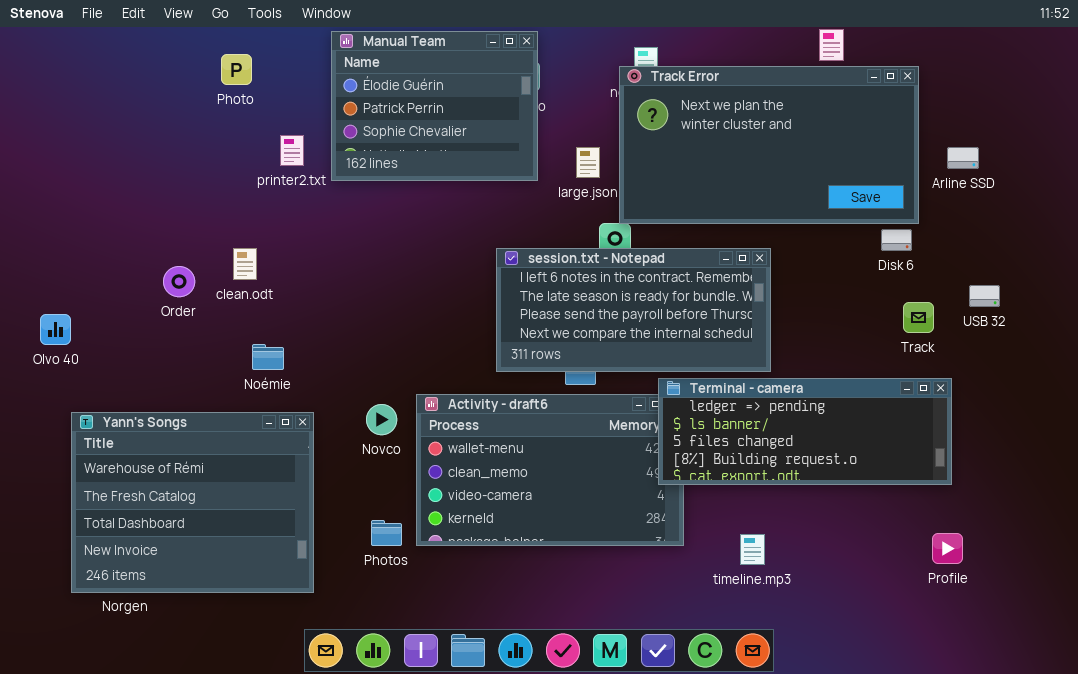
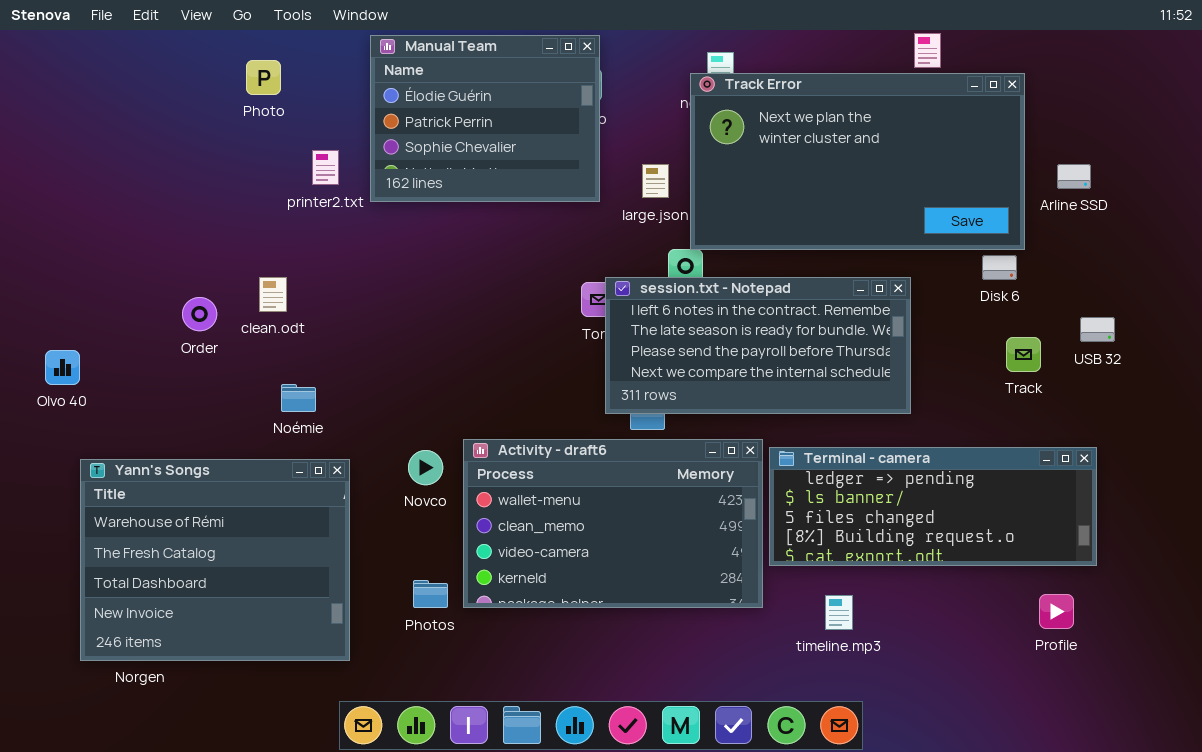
session.txt - Notepad: [496,248,771,372] -> [605,277,911,414], moved
Terminal - camera: [658,378,952,485] -> [769,447,1097,566], moved

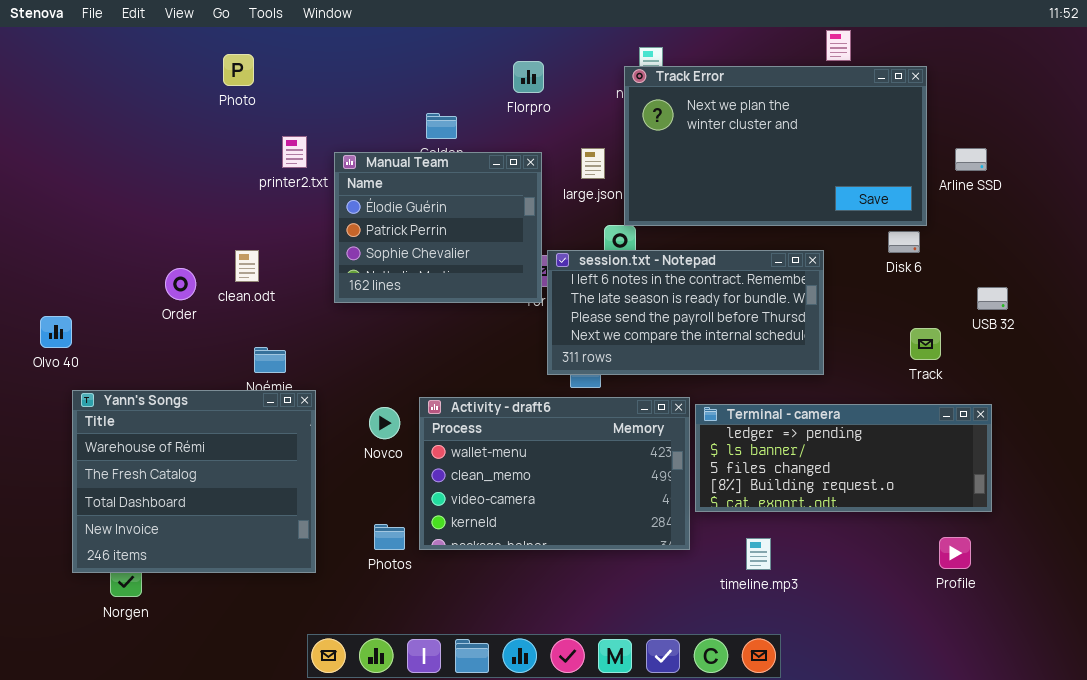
Manual Team: [370,35,600,202] -> [334,152,542,303], moved
Track: [1006,337,1041,372] -> [910,328,941,360], moved
Yann's Songs: [80,459,350,661] -> [72,390,316,573], moved

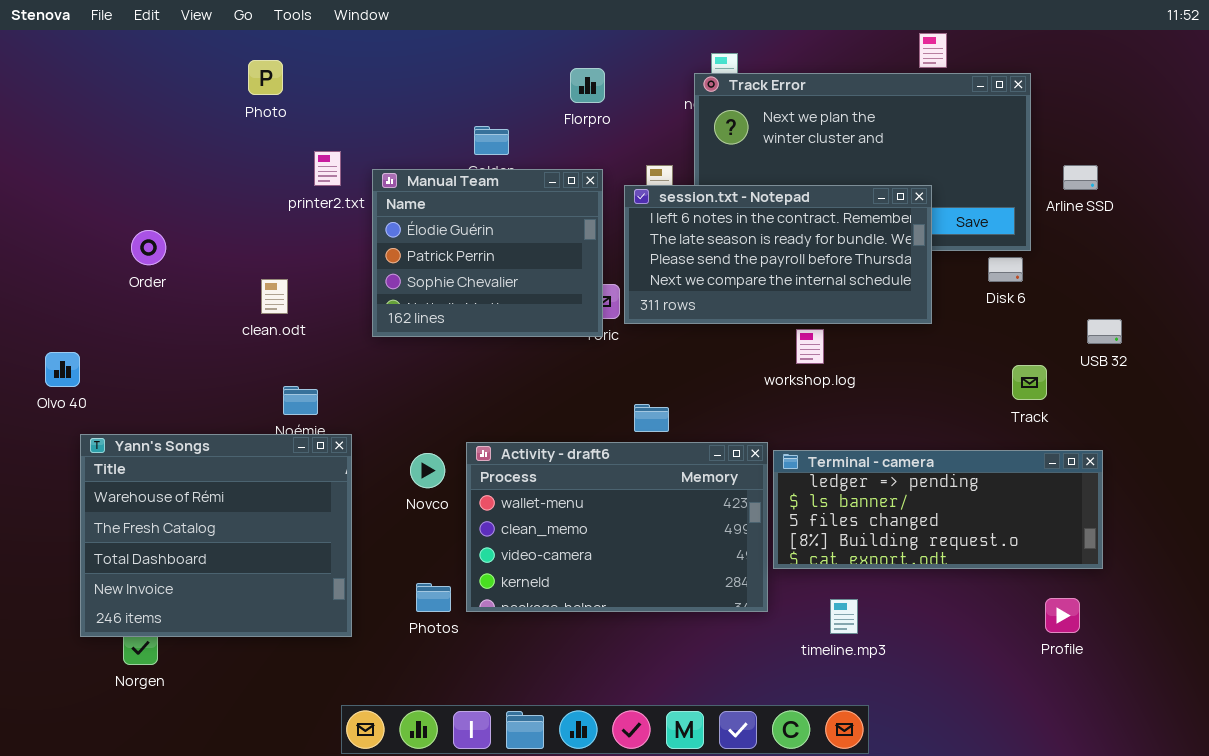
session.txt - Notepad: [547,250,824,375] -> [624,185,932,324], moved
Order: [165,268,196,300] -> [131,230,166,265], moved

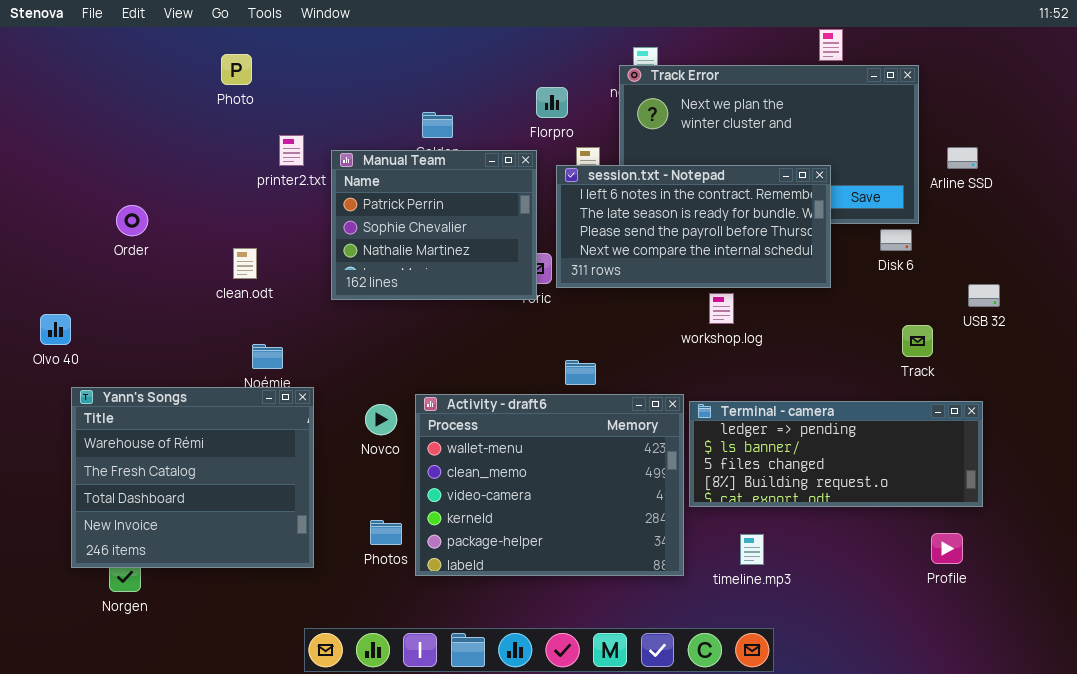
Florpro: [570,68,605,103] -> [536,87,568,118], moved
Manual Team: [372,169,603,337] -> [331,150,537,300], scrolled down 1 row
Activity - draft6: [466,442,768,612] -> [415,394,684,576], resized

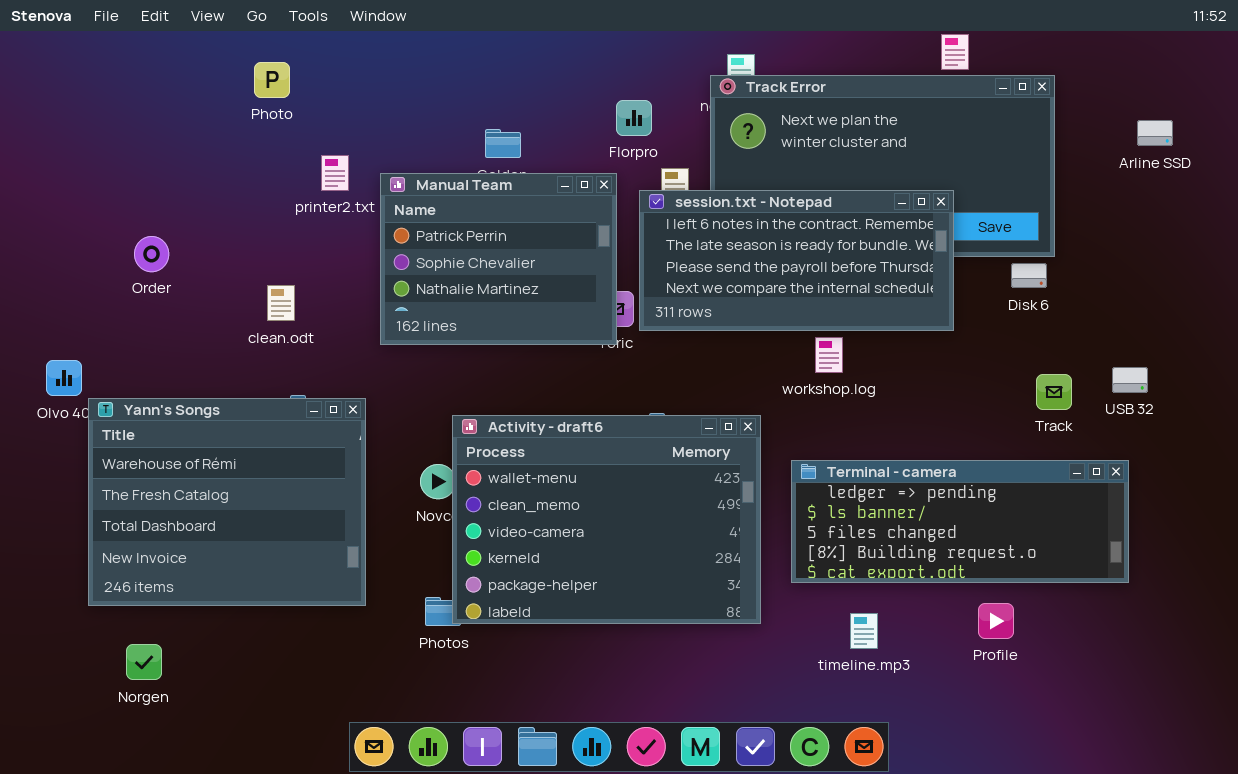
Arline SSD: [947,147,978,169] -> [1137,120,1173,146], moved
USB 32: [968,284,1000,307] -> [1112,367,1148,393], moved
Yann's Songs: [71,387,314,568] -> [88,398,366,606], moved
Activity - draft6: [415,394,684,576] -> [452,415,761,624], moved
Profile: [931,533,963,564] -> [978,603,1014,639], moved

